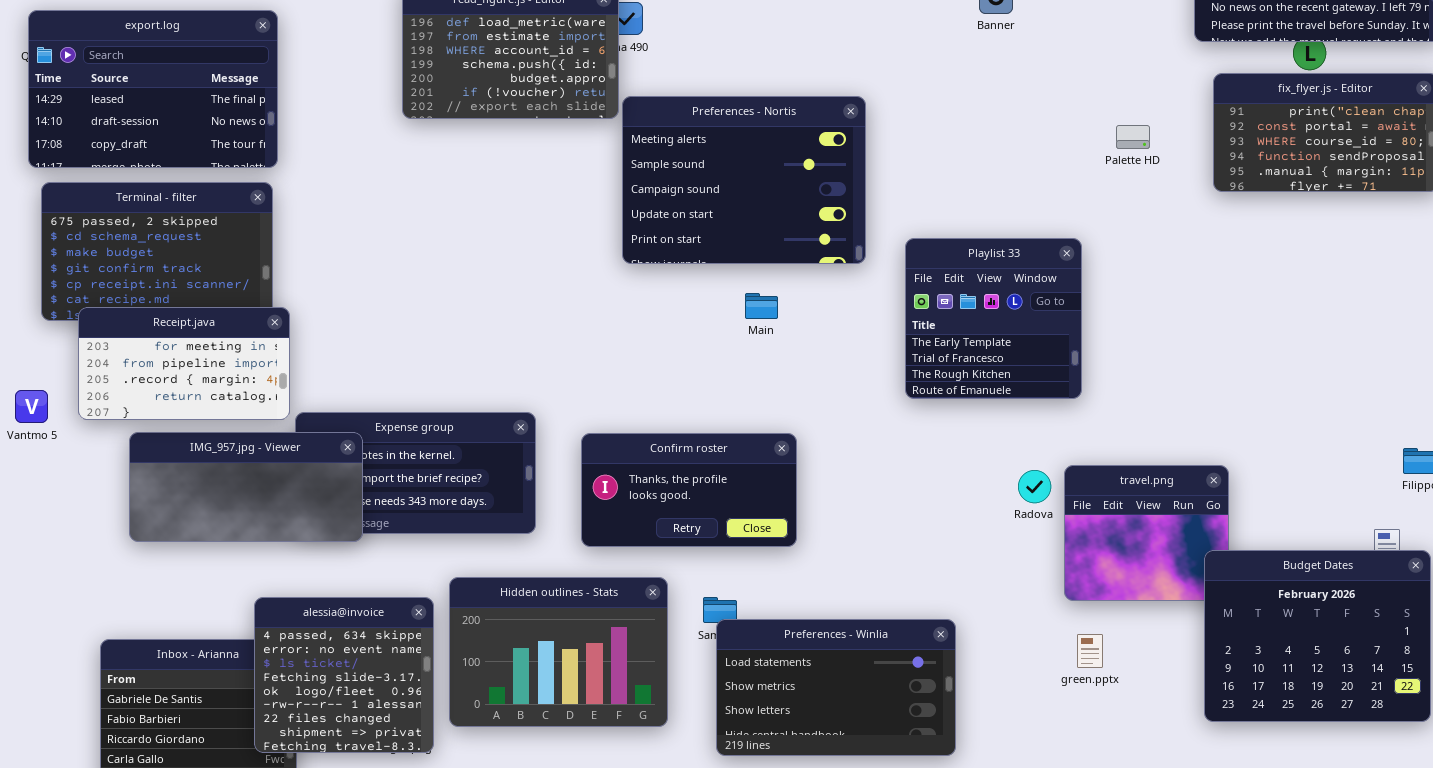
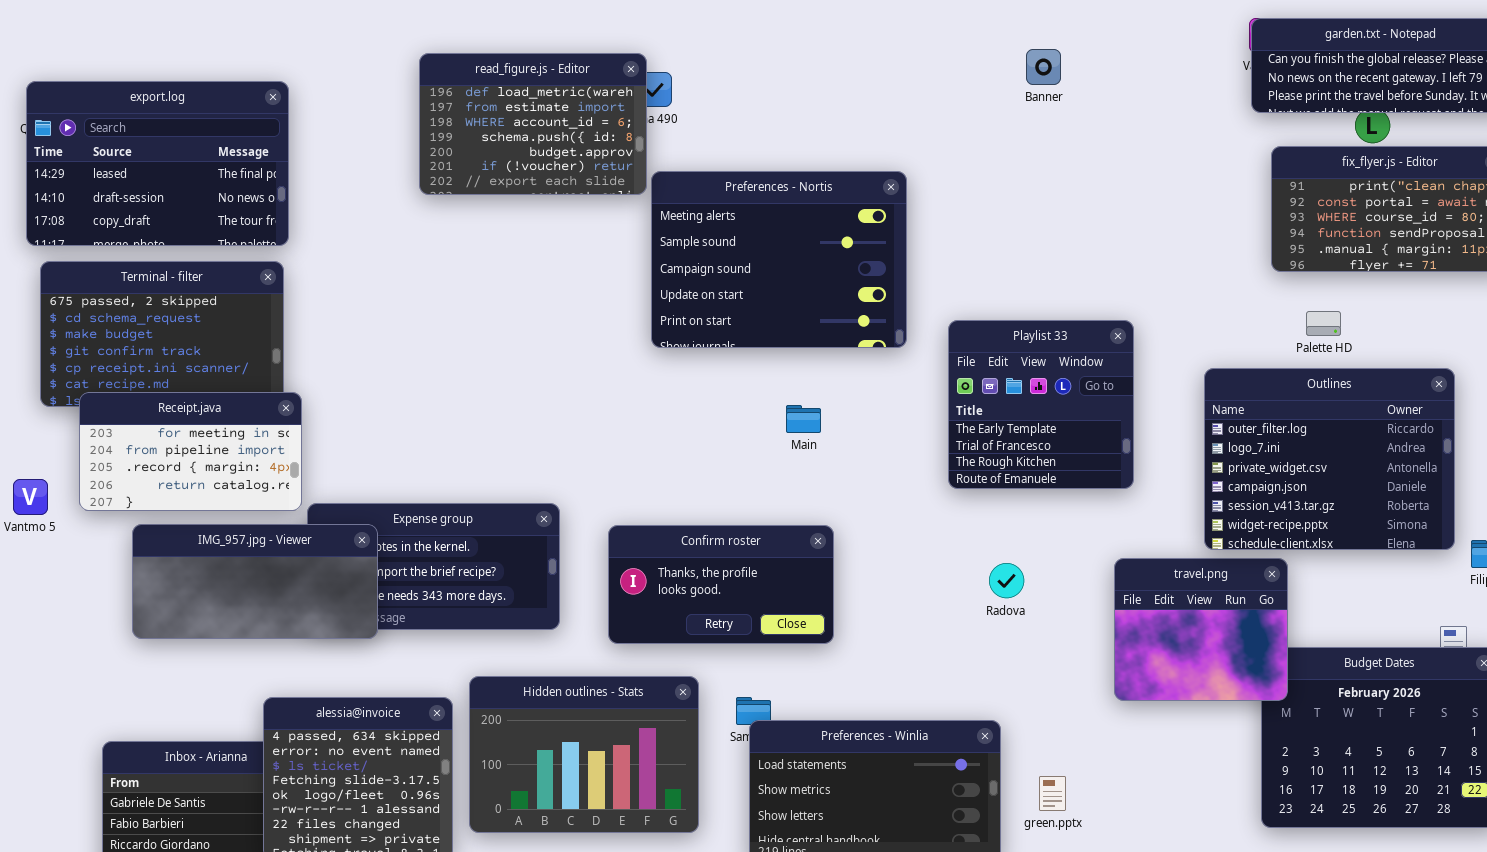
Palette HD: [1116,125,1150,149] -> [1306,311,1341,336], moved
Outlines: none -> [1204,368,1455,550], opened
Main: [745,293,778,319] -> [786,405,821,433], moved
travel.png: [1064,465,1229,601] -> [1114,558,1288,701], raised
Radova: [1018,470,1051,503] -> [989,563,1024,598], moved
green.pptx: [1077,634,1103,668] -> [1039,776,1066,811], moved

